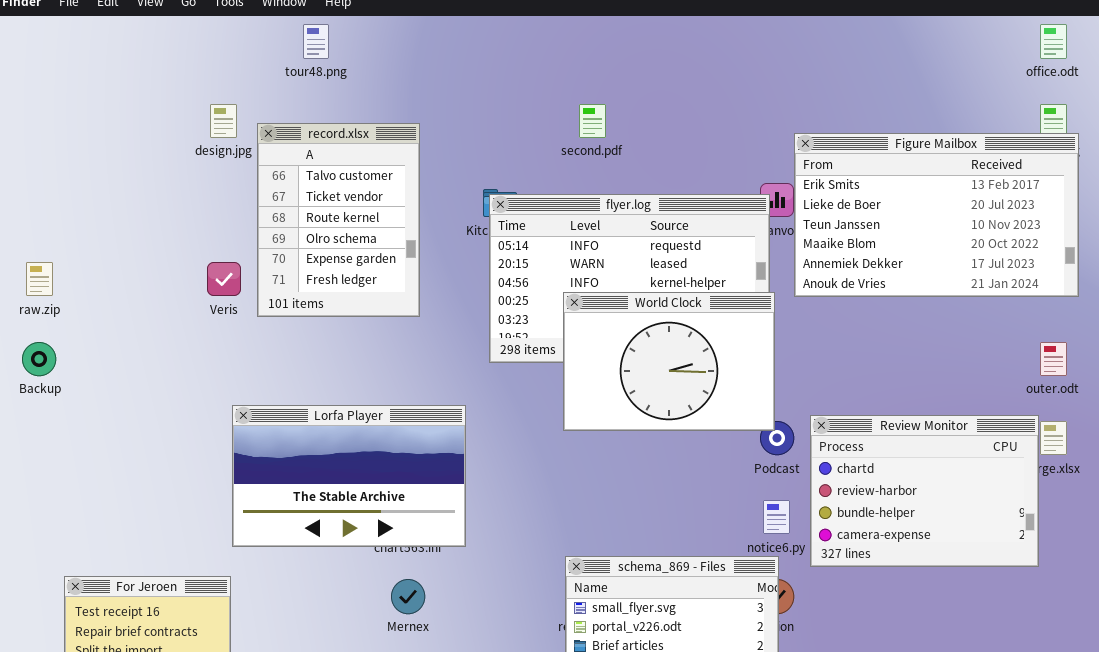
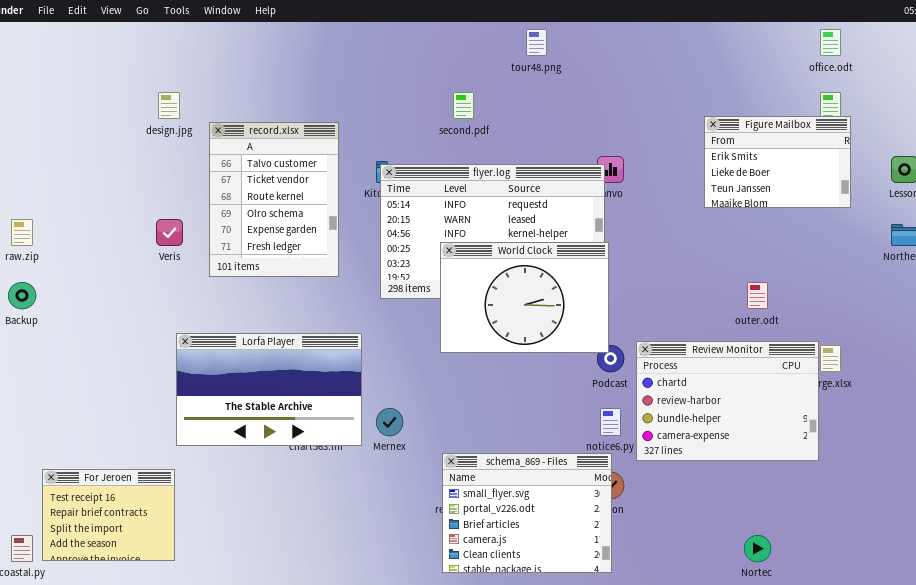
tour48.png: [303,24,329,59] -> [526,29,547,56], moved
record.xlsx: [257,123,420,317] -> [209,122,339,277], moved
Figure Mailbox: [794,133,1079,297] -> [704,116,851,208], resized
outer.odt: [1040,342,1067,376] -> [747,282,768,309], moved
Mernex: [391,579,425,614] -> [376,408,403,436], moved

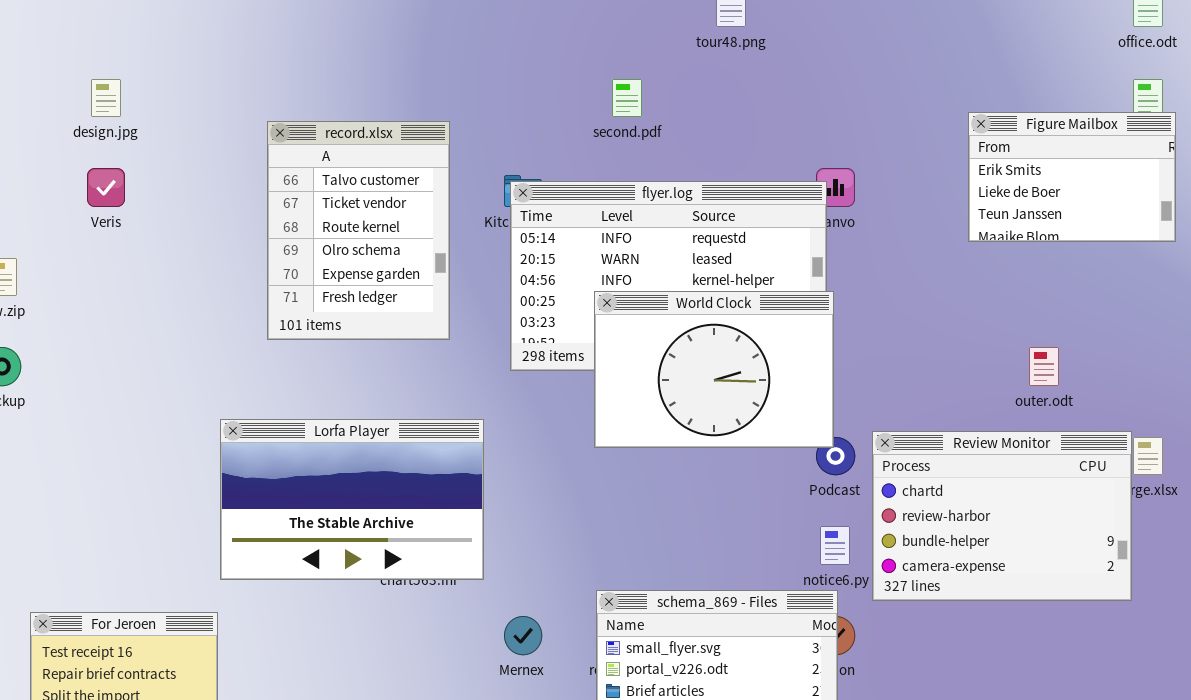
design.jpg: [158,92,180,119] -> [91,79,121,117], moved
Veris: [156,219,183,246] -> [87,168,125,207], moved
Mernex: [376,408,403,436] -> [504,616,542,655], moved

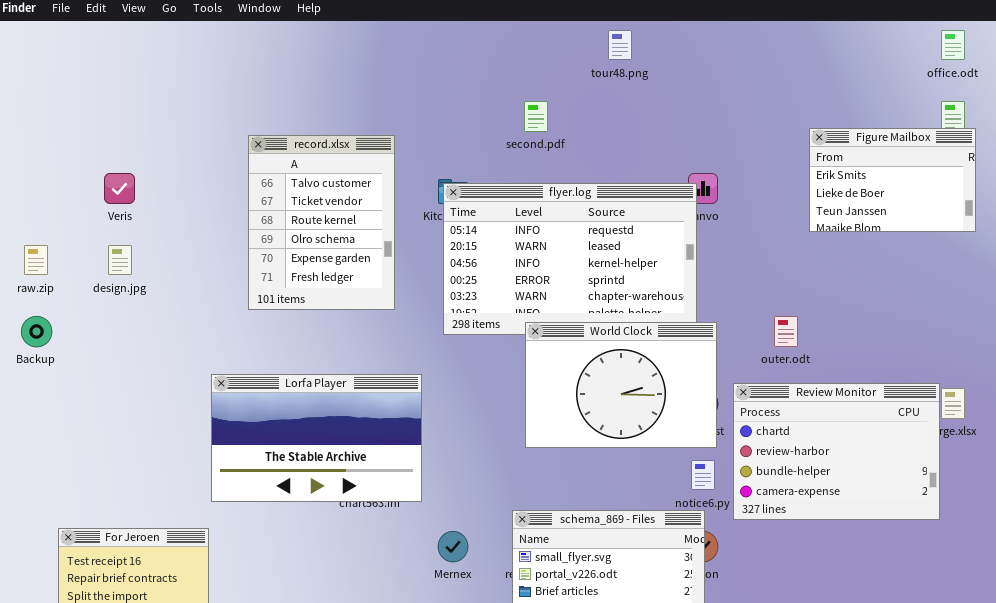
design.jpg: [91,79,121,117] -> [108,245,132,275], moved
World Clock: [594,291,834,448] -> [525,322,717,448], moved
outer.odt: [1029,347,1059,386] -> [774,316,798,347], moved

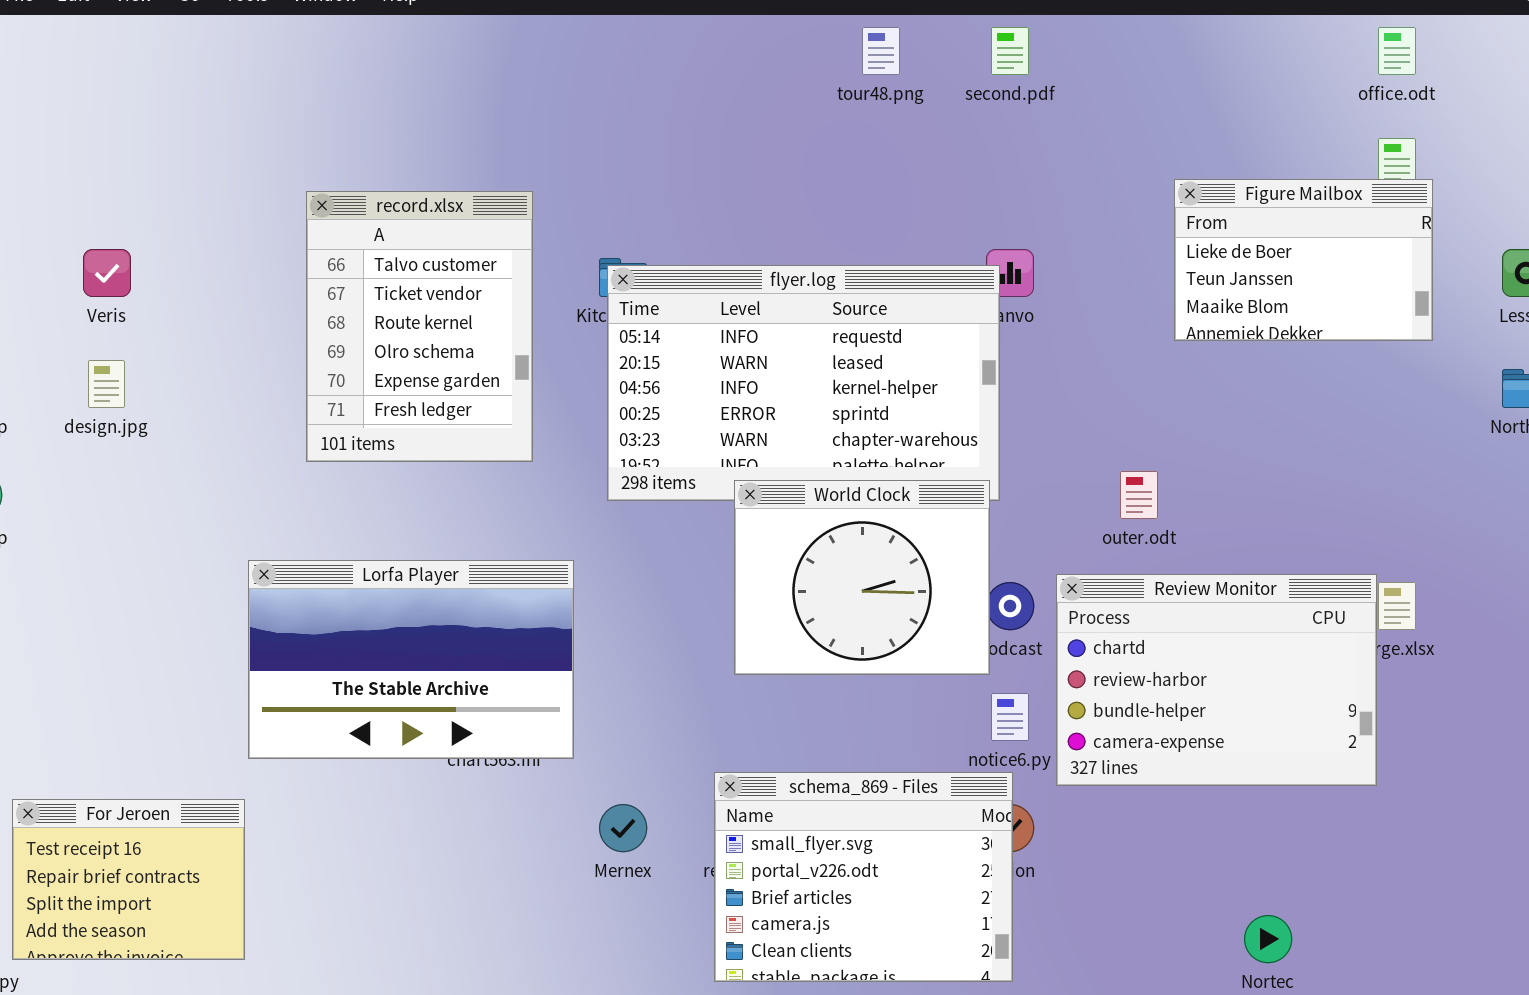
second.pdf: [524,101,548,132] -> [991,27,1029,75], moved
Figure Mailbox: [809,128,976,232] -> [1174,179,1433,341], scrolled down 1 row
World Clock: [525,322,717,448] -> [734,480,990,675], resized

